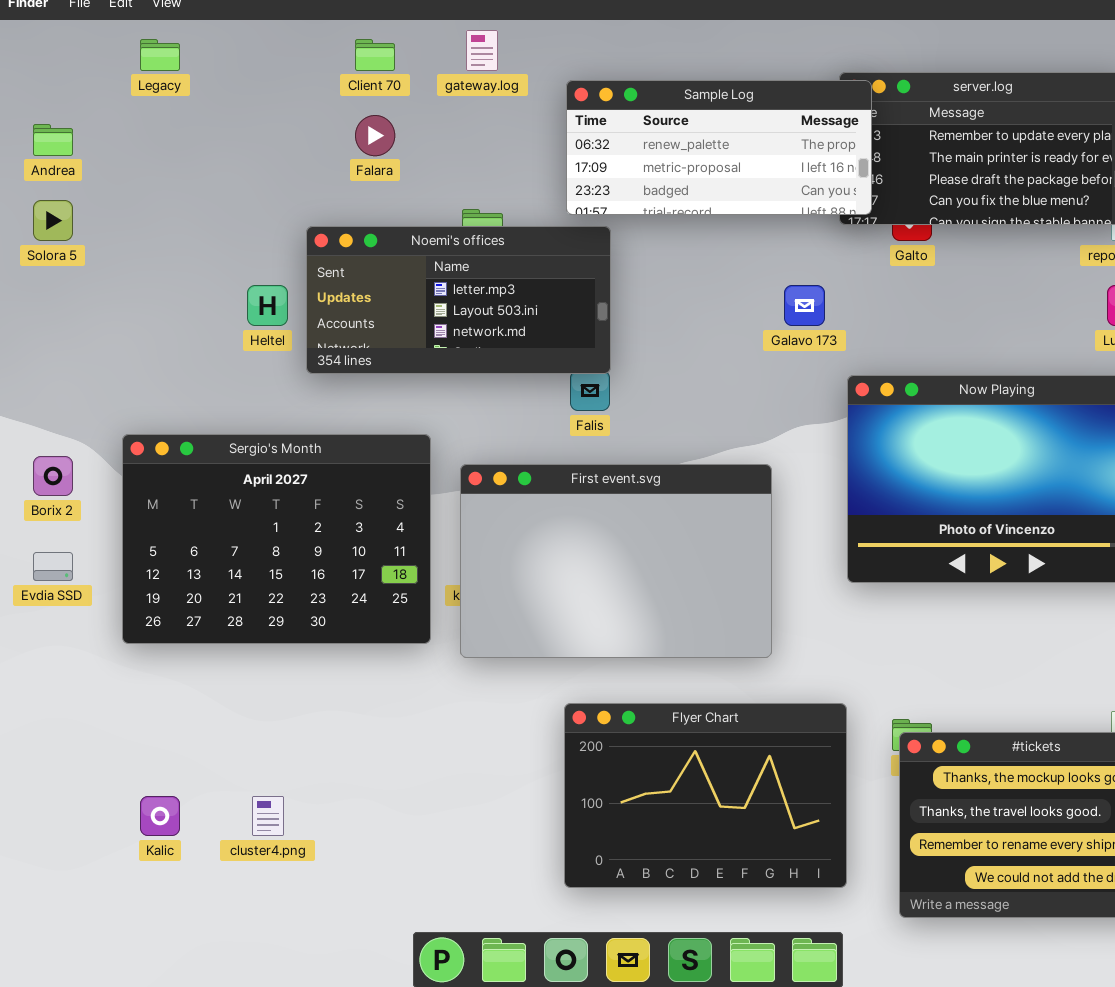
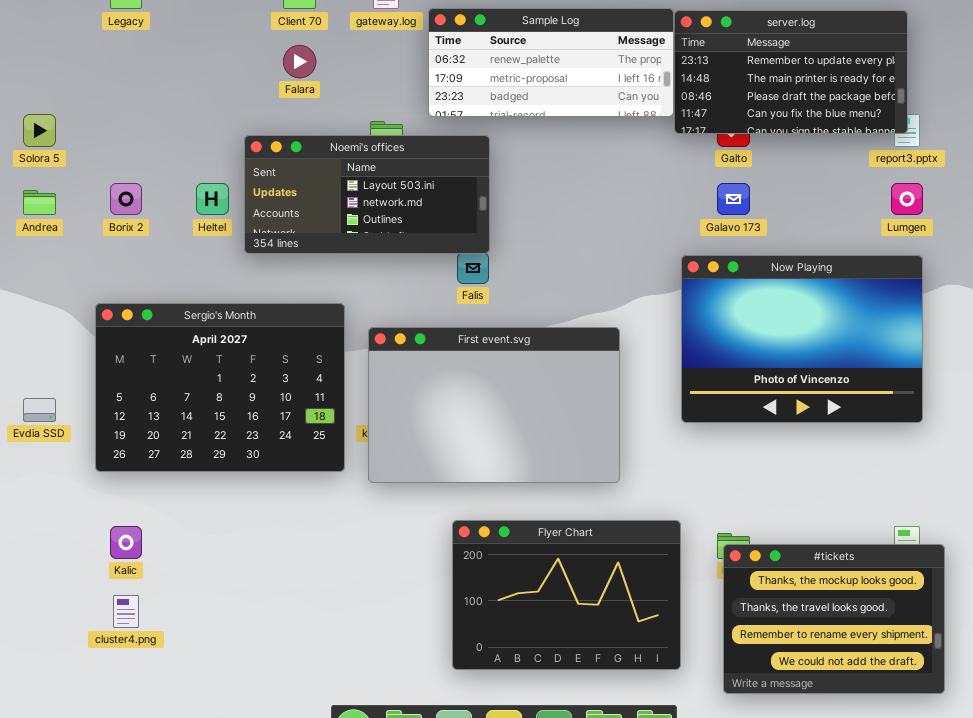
Sample Log: [566,80,872,215] -> [428,8,674,117], moved
Andrea: [33,124,73,156] -> [23,190,56,215], moved
Noemi's offices: [306,226,611,374] -> [244,135,490,254], scrolled down 1 row
Galavo 173: [784,285,825,326] -> [717,183,750,215], moved
Borix 2: [33,456,73,496] -> [110,183,142,215], moved
Kalic: [140,796,180,836] -> [110,526,142,559], moved
cluster4.png: [252,796,284,836] -> [113,595,139,628], moved

